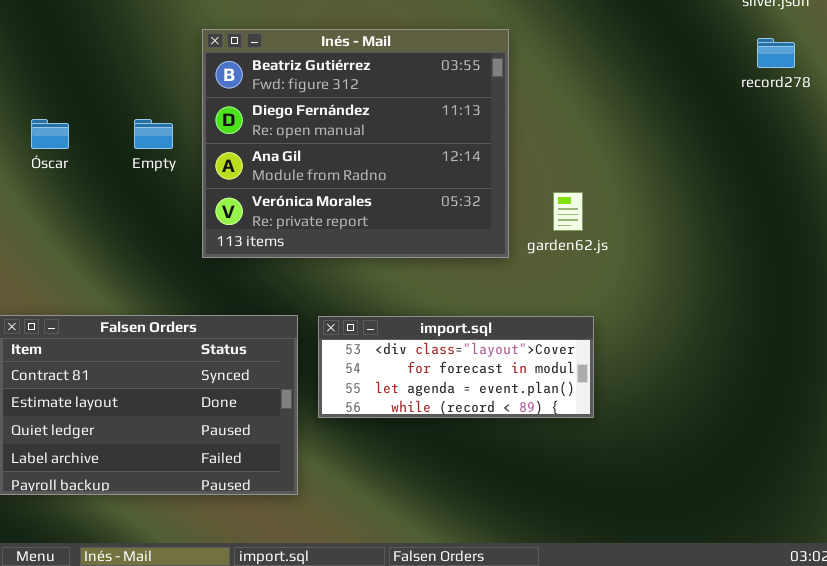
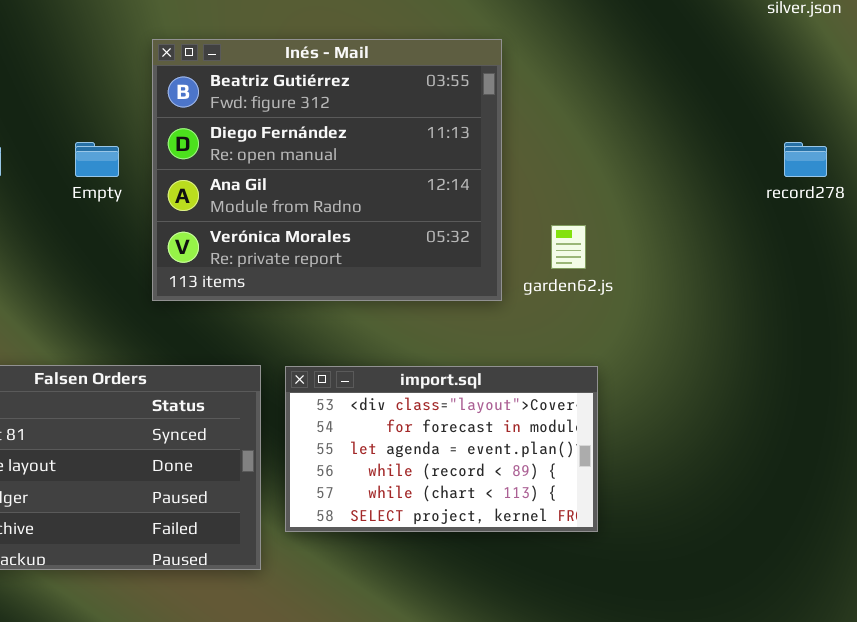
record278: [757,38,795,68] -> [784,142,827,177], moved
import.sql: [318,316,594,418] -> [285,366,598,532], resized

